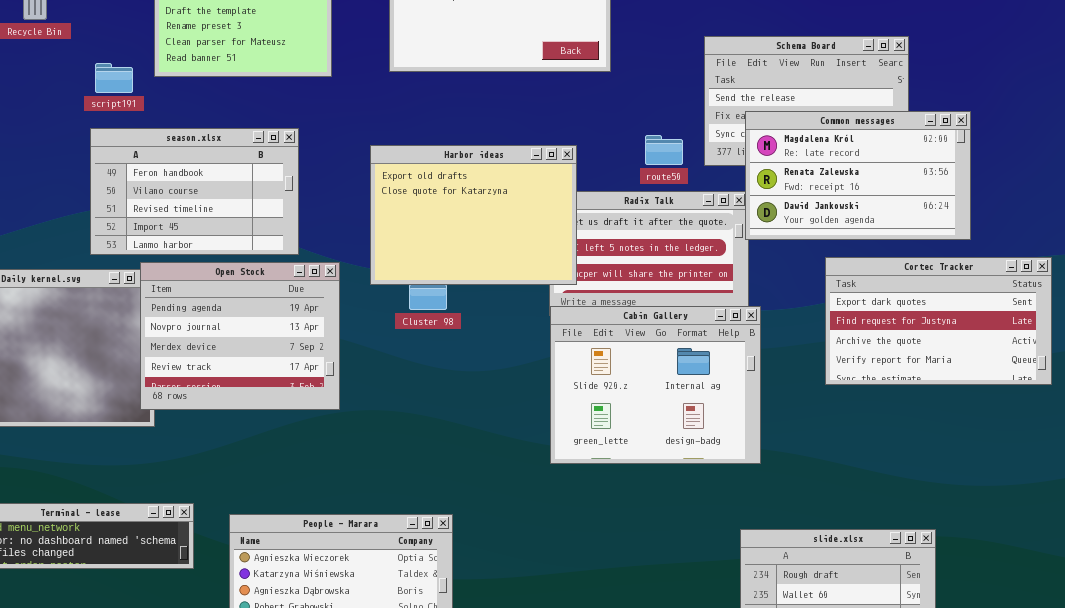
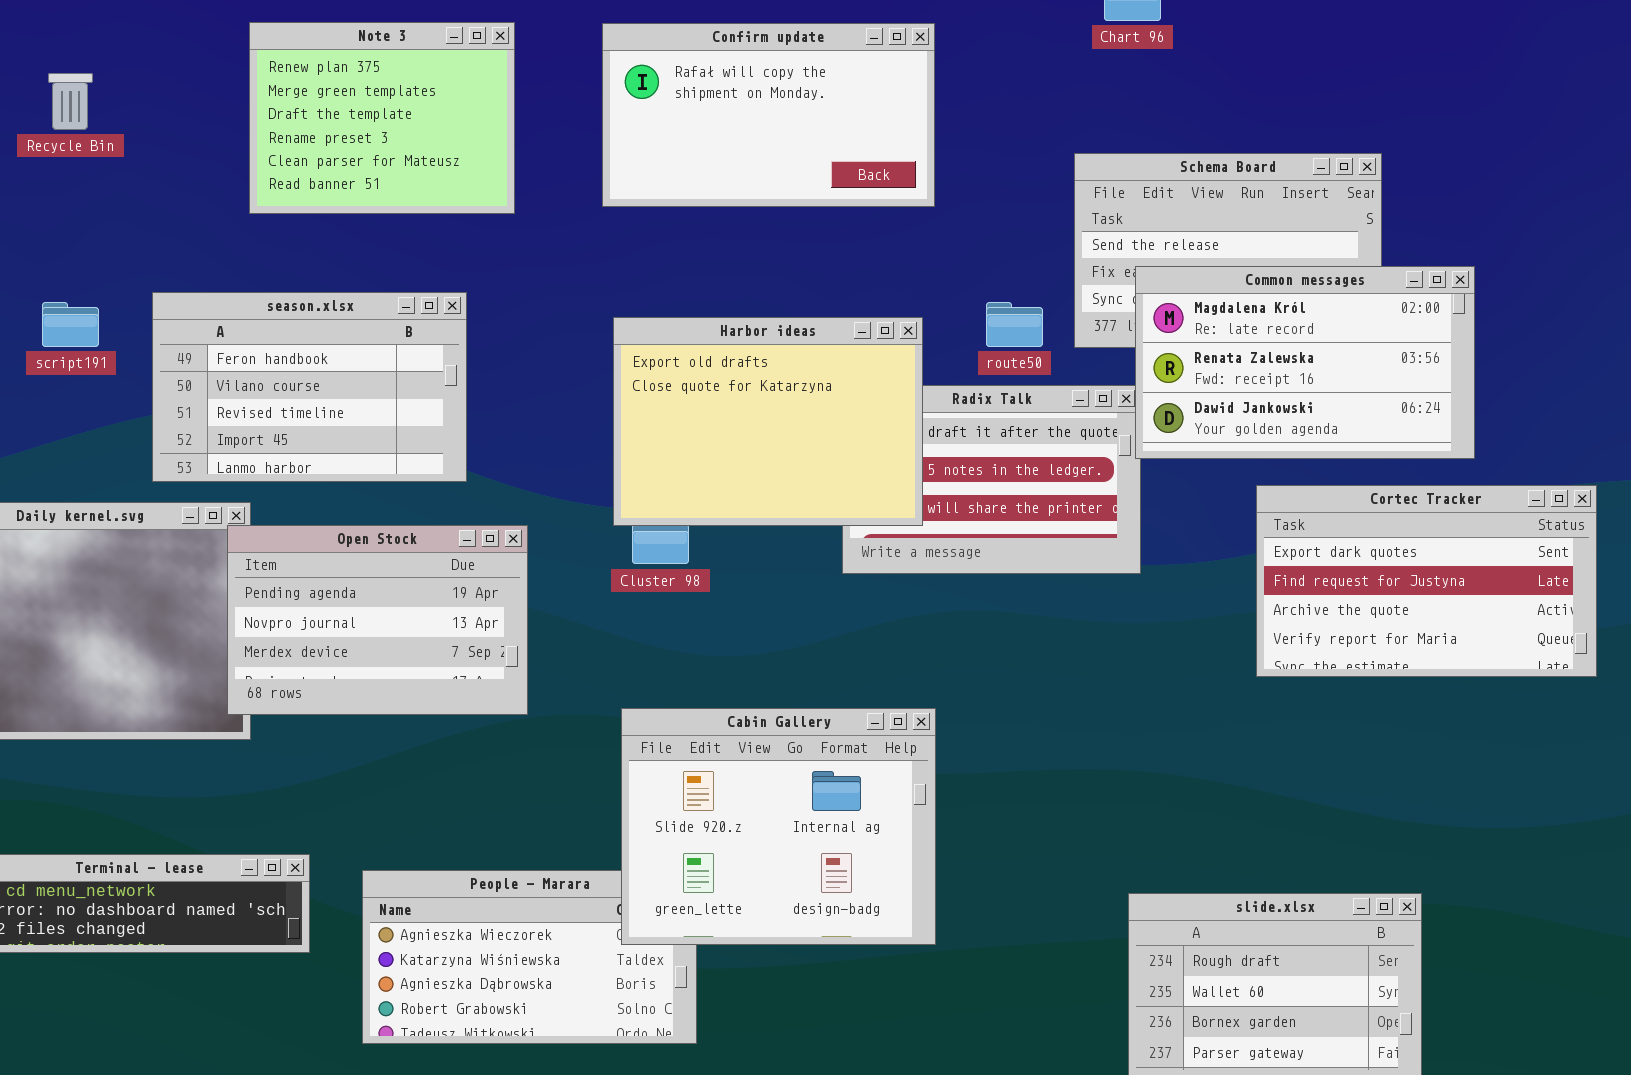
script191: [95,63,133,93] -> [42,302,99,347], moved
Harbor ideas: [370,145,577,285] -> [613,317,923,526], moved
Open Stock: [140,262,340,410] -> [227,525,528,715], resized
Cabin Gallery: [550,306,761,464] -> [621,708,936,945], moved

